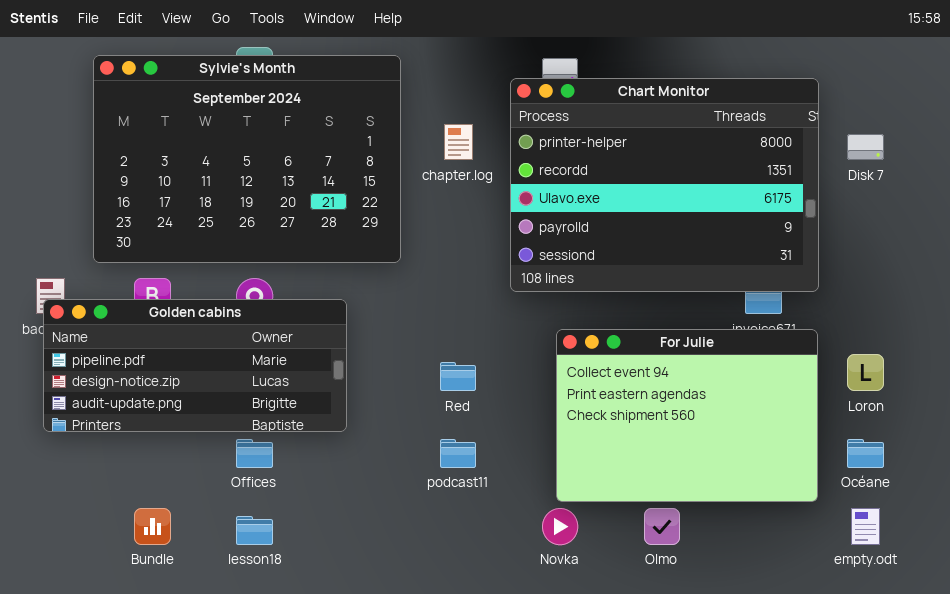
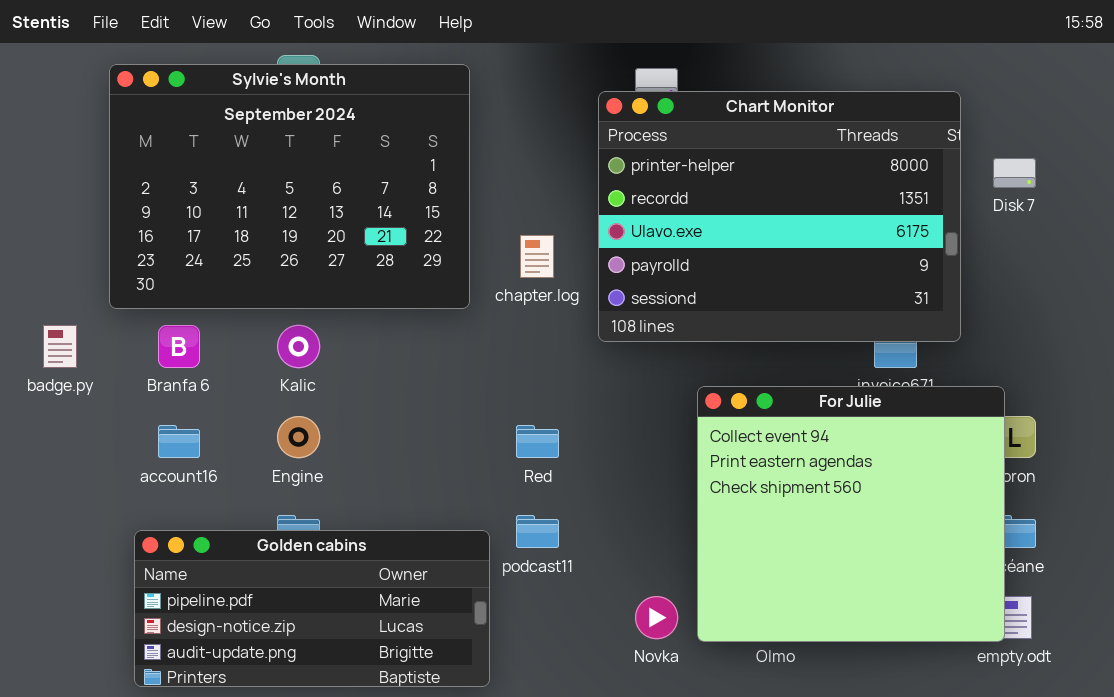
chapter.log: [444,124,473,160] -> [520,235,554,278], moved
Golden cabins: [43,299,347,432] -> [134,530,490,687], moved
For Julie: [556,329,818,502] -> [697,386,1005,642], moved, resized

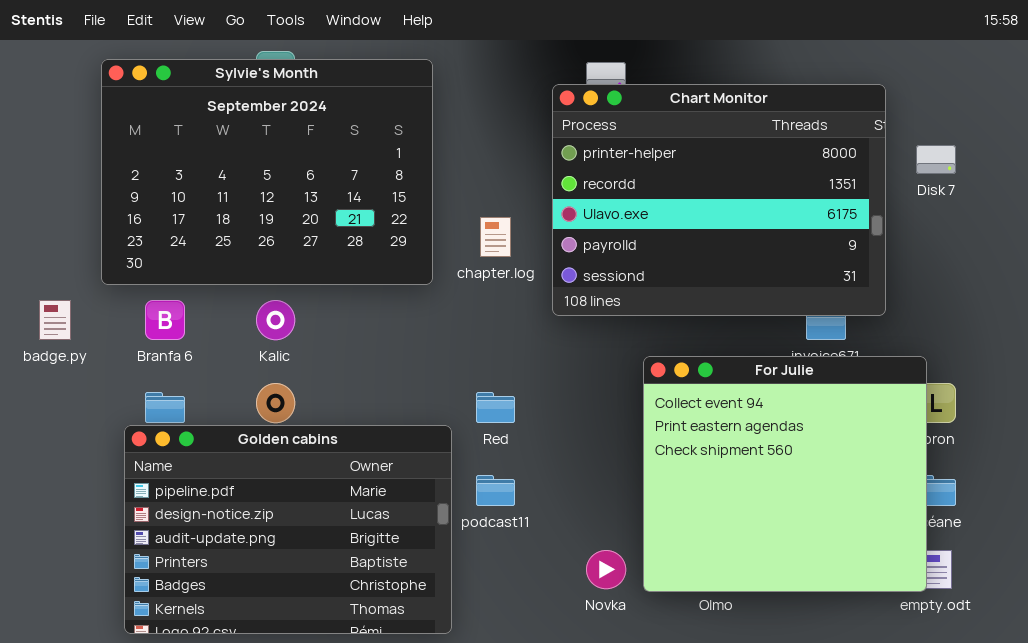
Golden cabins: [134,530,490,687] -> [124,425,452,634], resized

